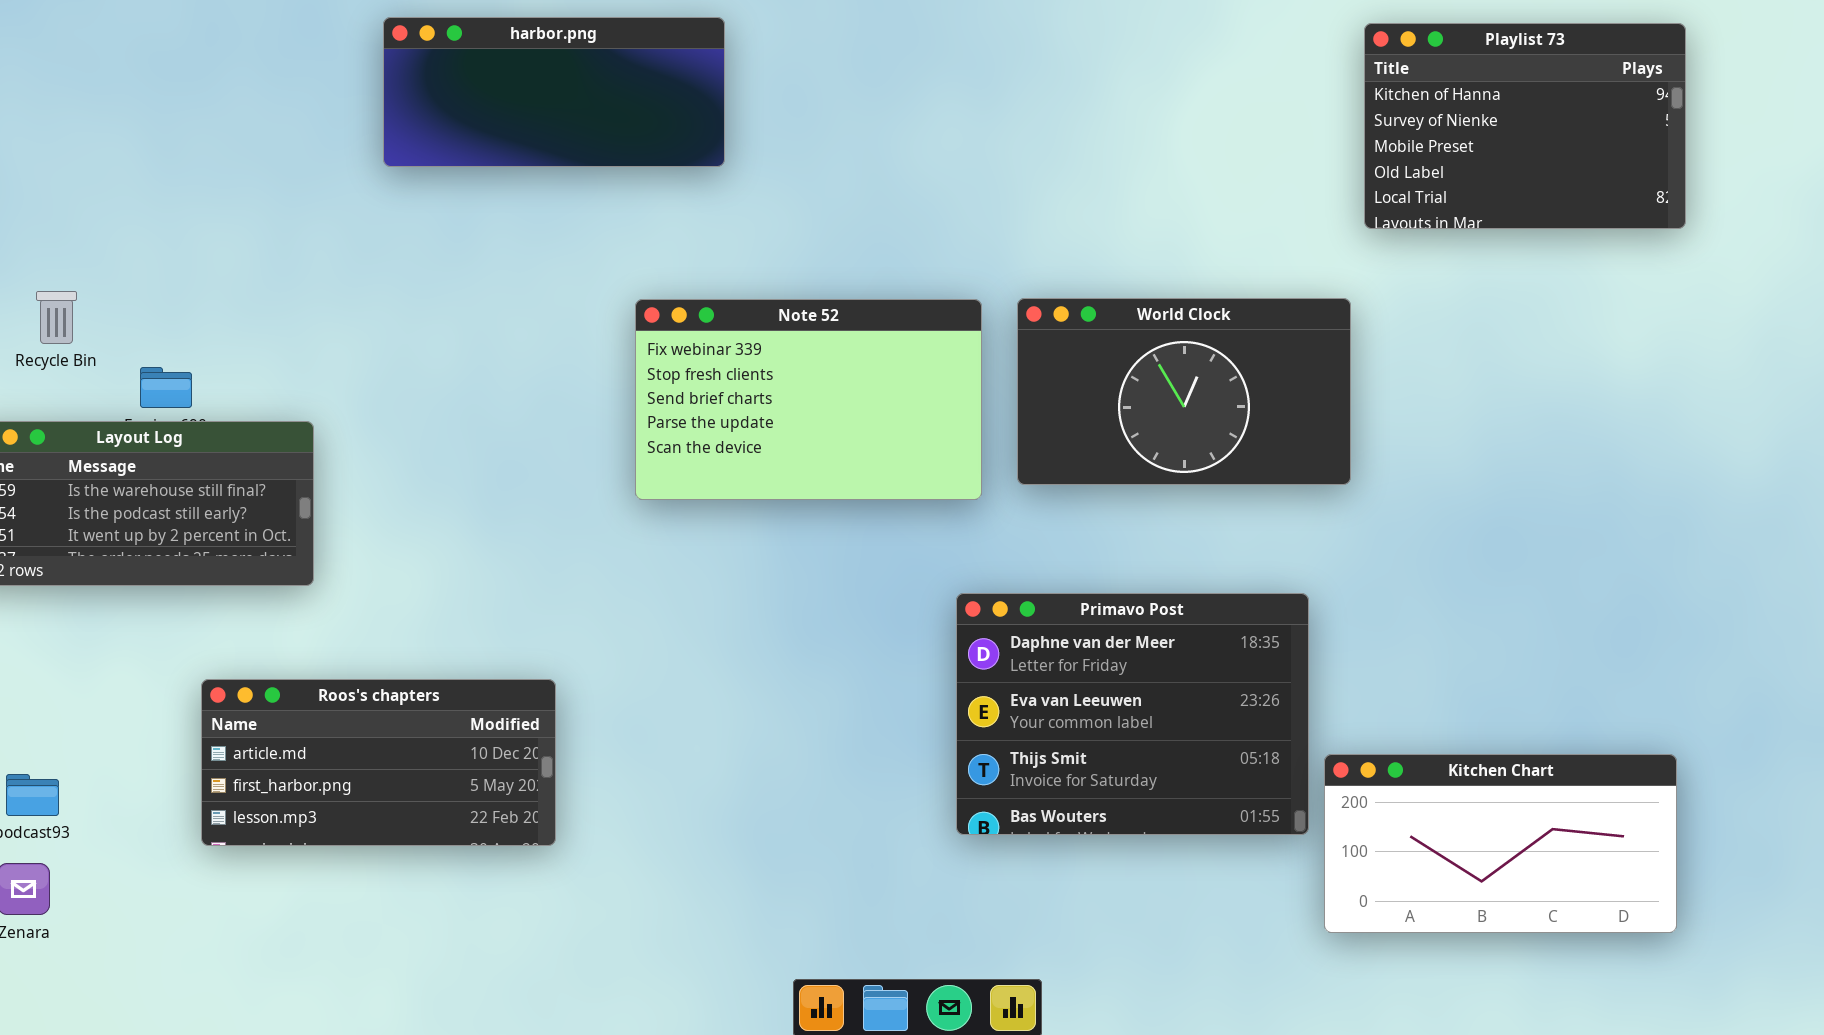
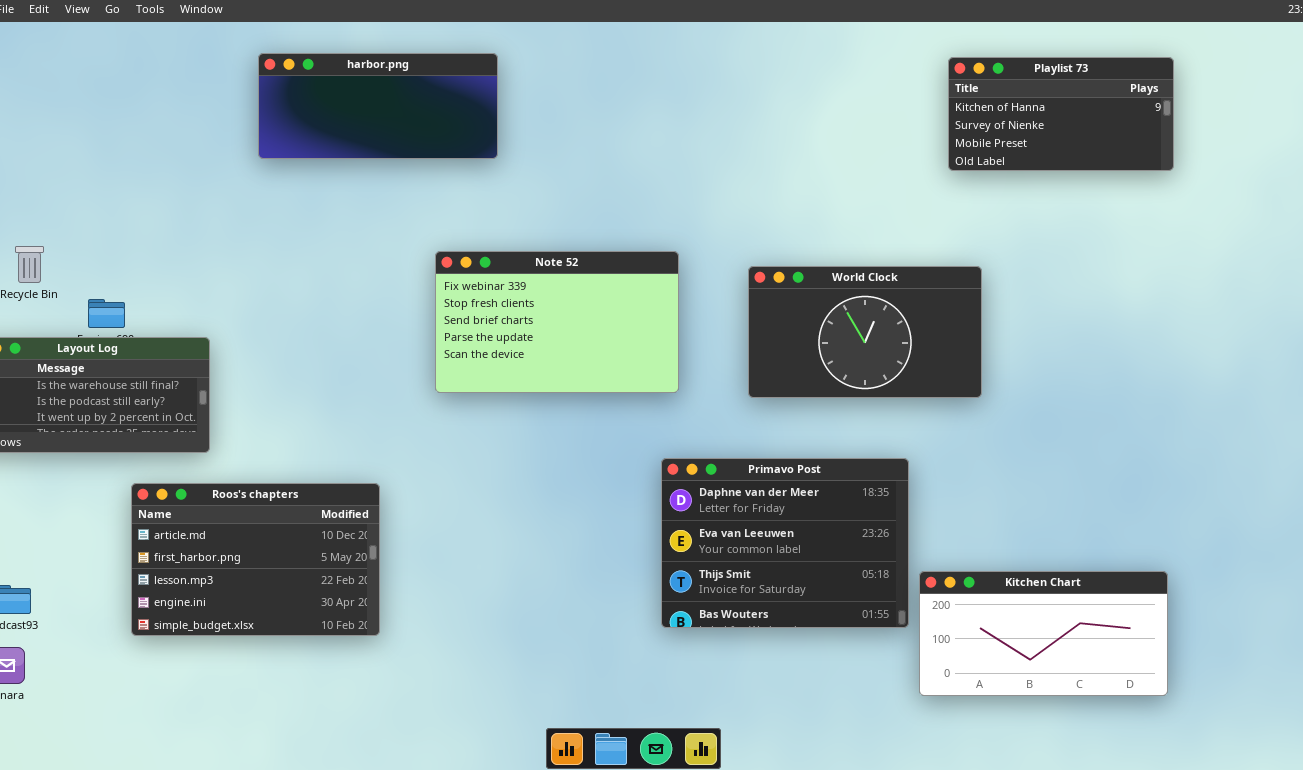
Playlist 73: [1364,23,1686,229] -> [948,57,1174,171], resized
World Clock: [1017,298,1351,485] -> [748,266,982,398], moved
Roos's chapters: [201,679,556,846] -> [131,483,380,636], resized

